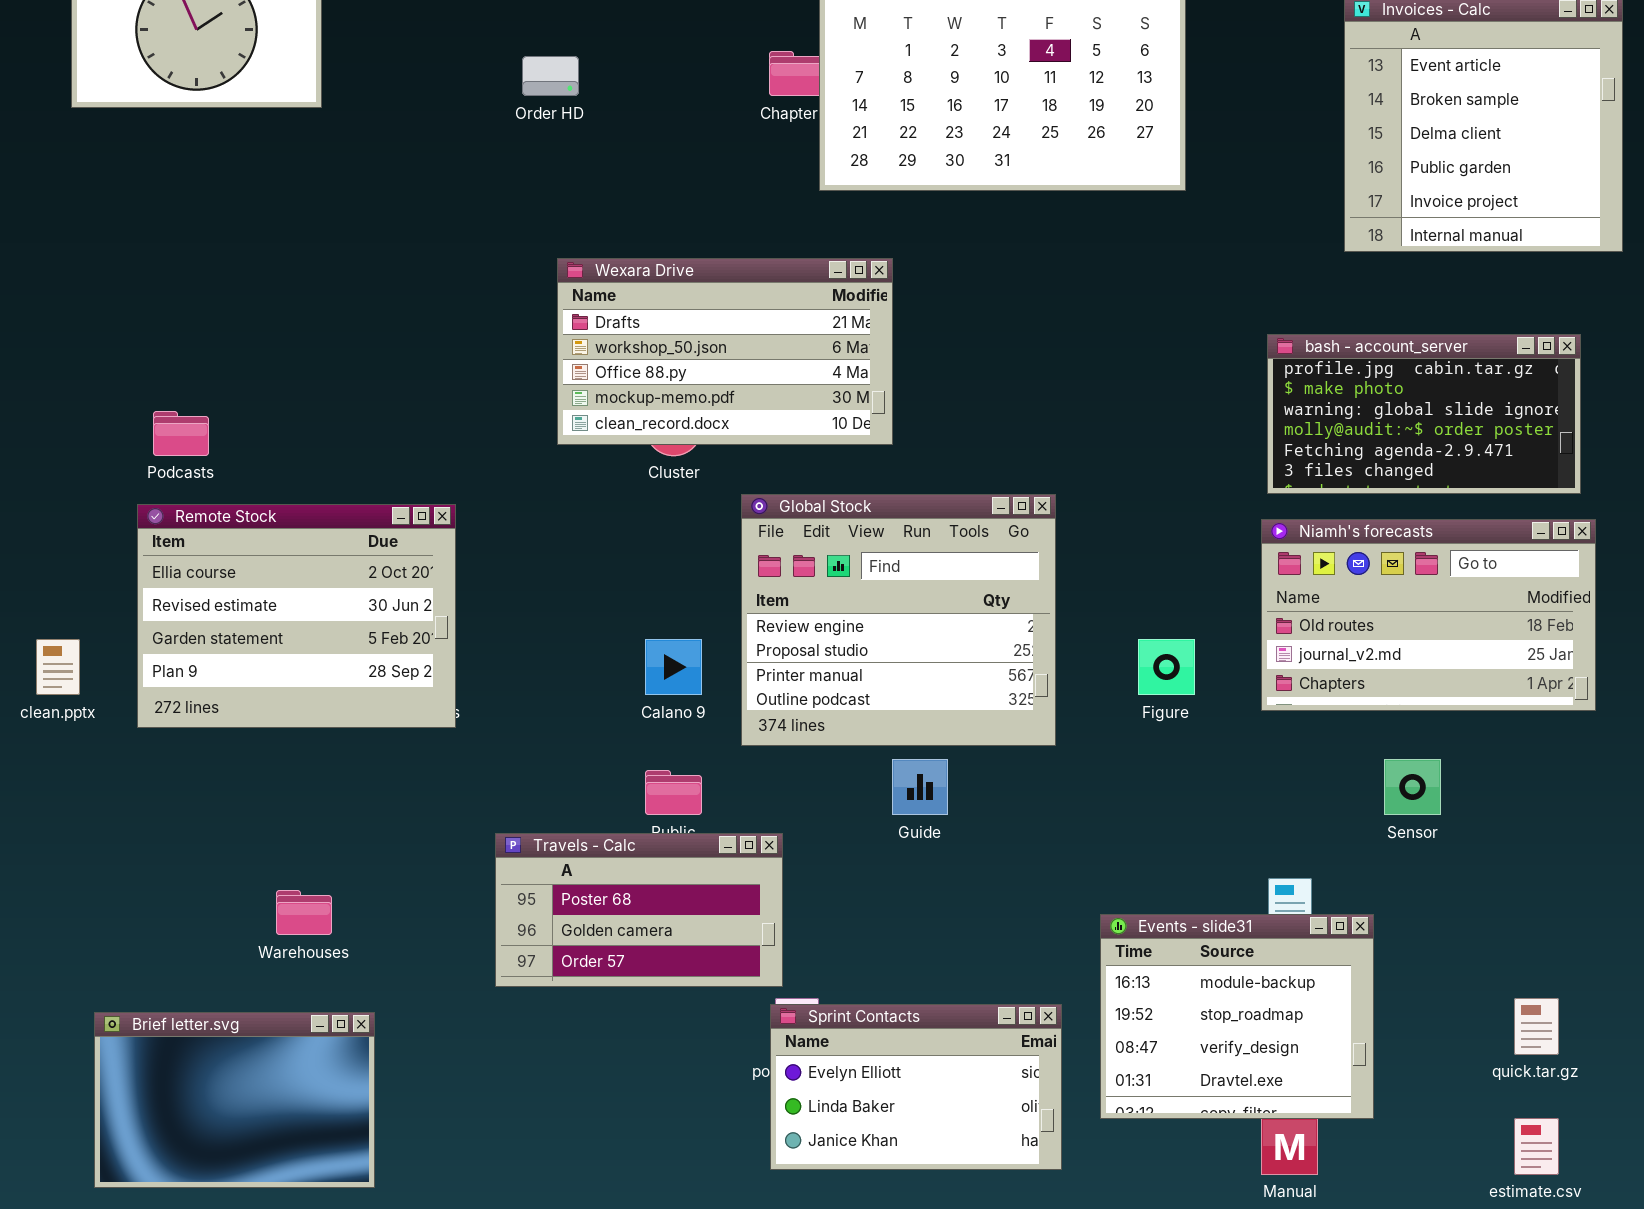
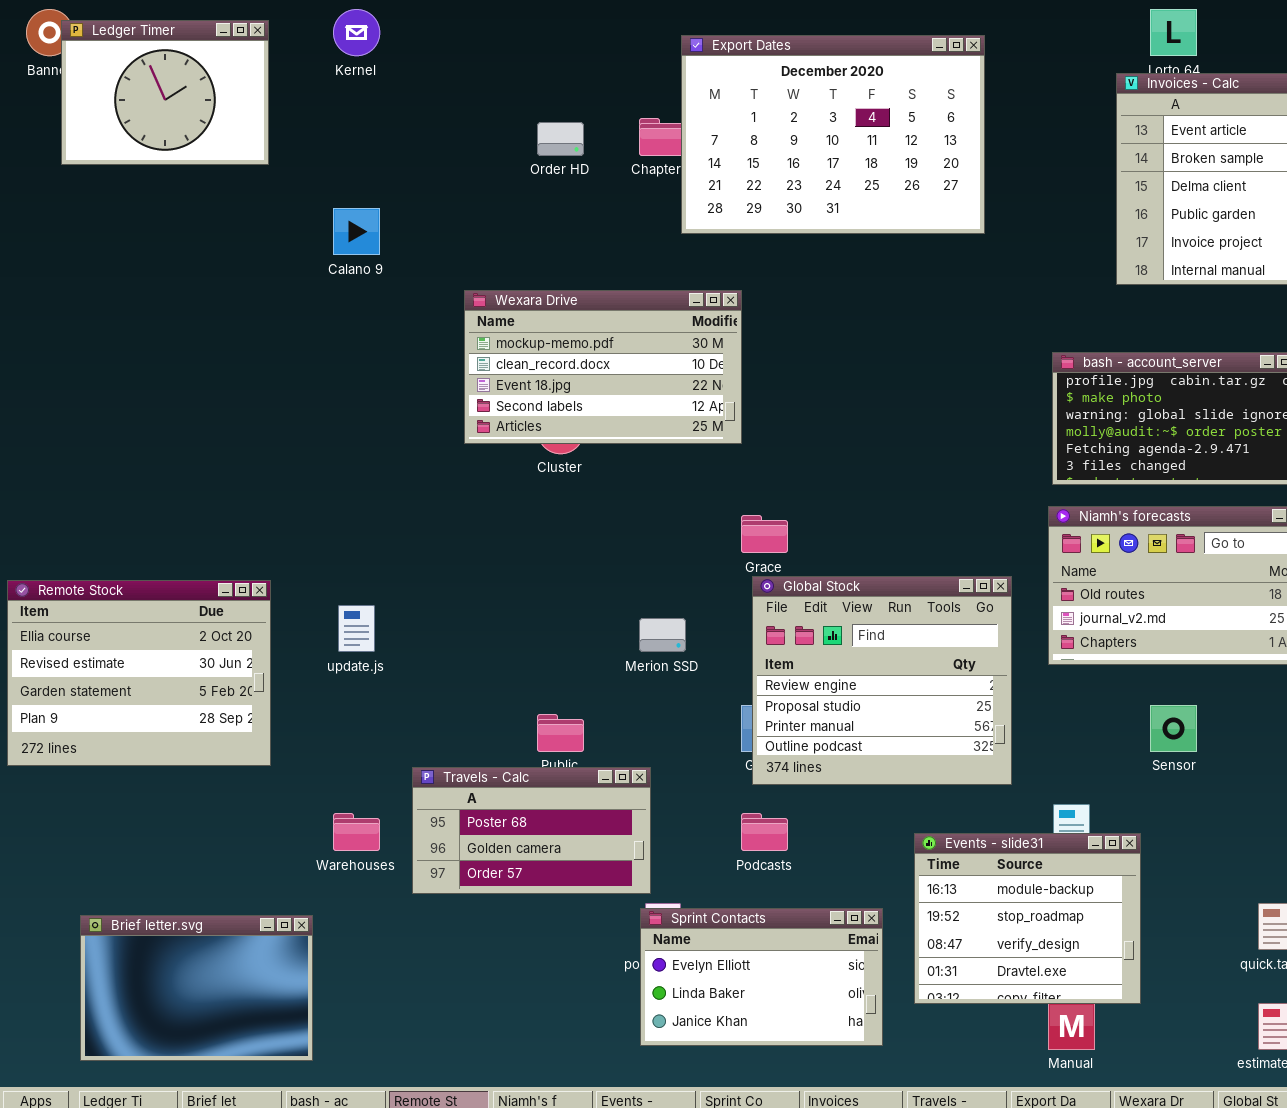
Order HD: [522,56,579,96] -> [537,122,584,156], moved
Wexara Drive: [557,258,893,445] -> [464,290,742,444], scrolled down 3 rows
Podcasts: [153,411,209,456] -> [741,813,788,851], moved
Global Stock: [741,494,1056,746] -> [752,576,1012,785], moved
Remote Stock: [137,504,456,728] -> [7,580,271,766], moved
Calano 9: [645,639,702,695] -> [333,208,380,255], moved
Warehouses: [276,890,332,935] -> [333,813,380,851], moved

